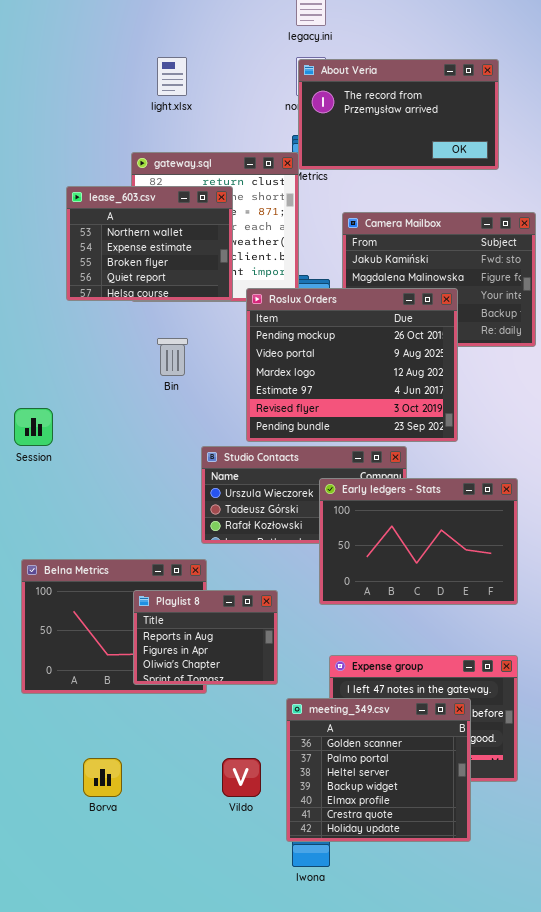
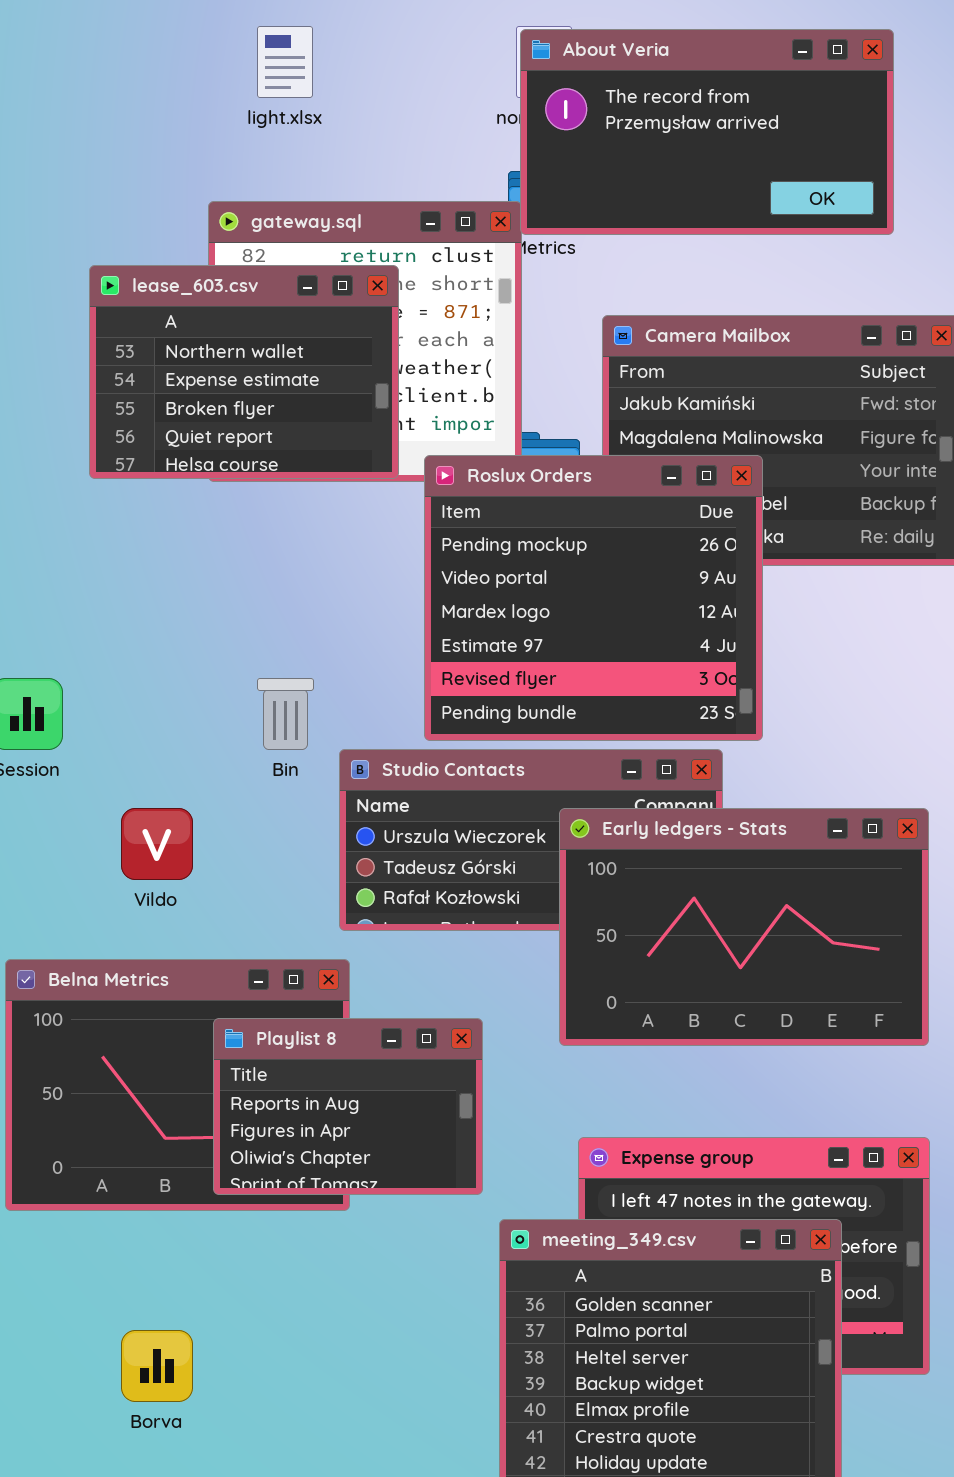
Roslux Orders: [246,288,458,442] -> [424,455,763,741], resized
Bin: [157,338,188,376] -> [257,678,314,750], moved
Vildo: [222,758,261,797] -> [121,808,193,880], moved

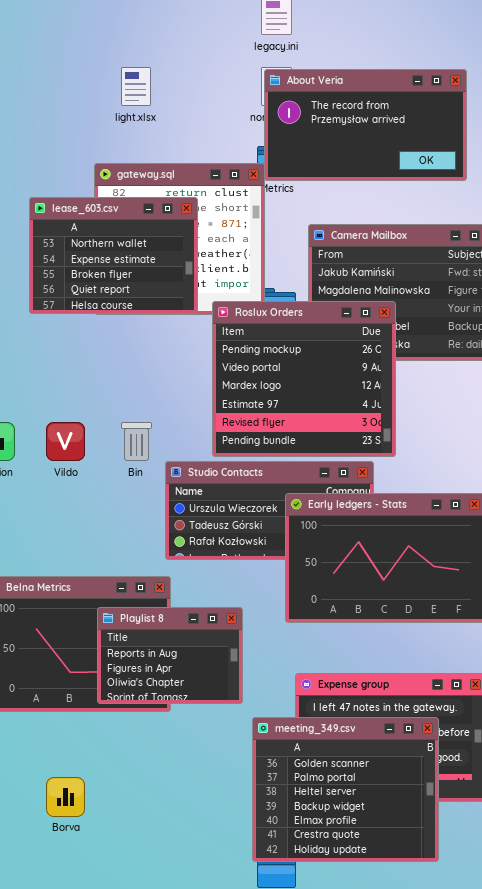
Vildo: [121,808,193,880] -> [46,422,85,461], moved

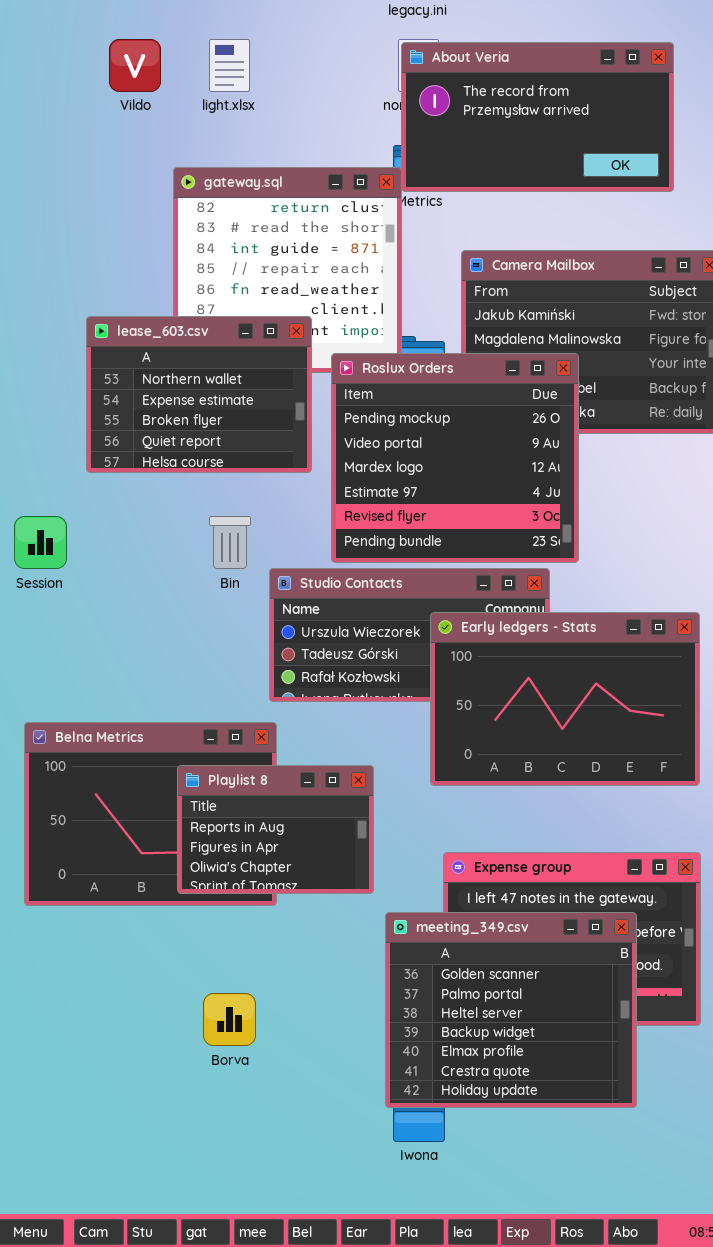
lease_603.csv: [29,197,198,314] -> [86,316,312,473], moved
Vildo: [46,422,85,461] -> [109,39,161,92], moved
Borva: [46,777,85,817] -> [203,993,256,1046], moved

